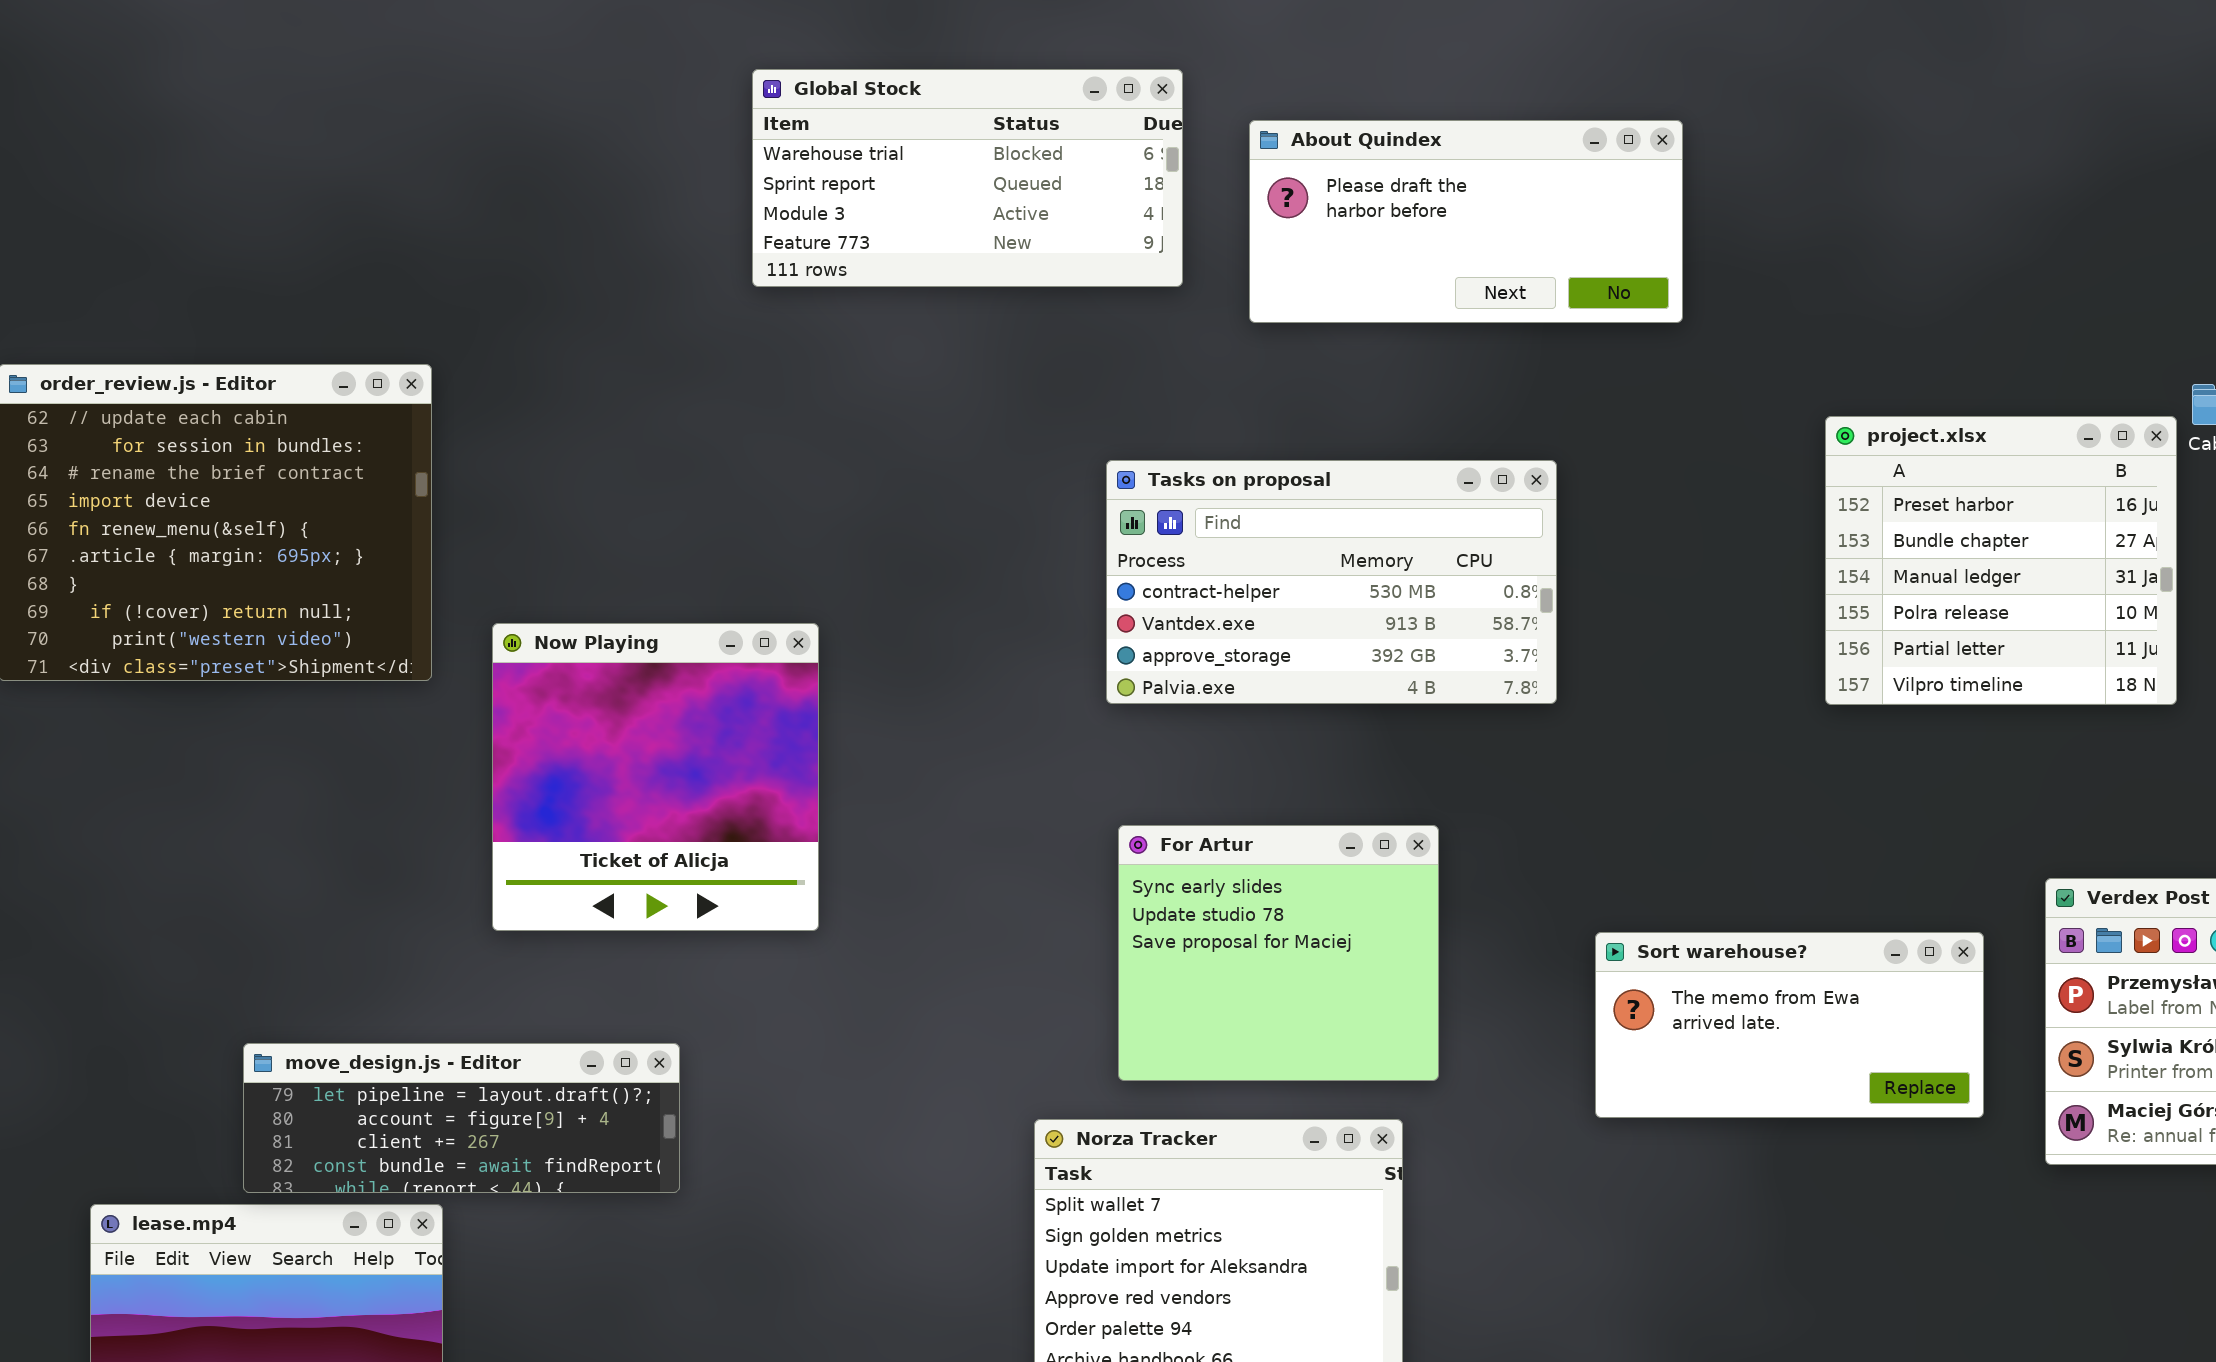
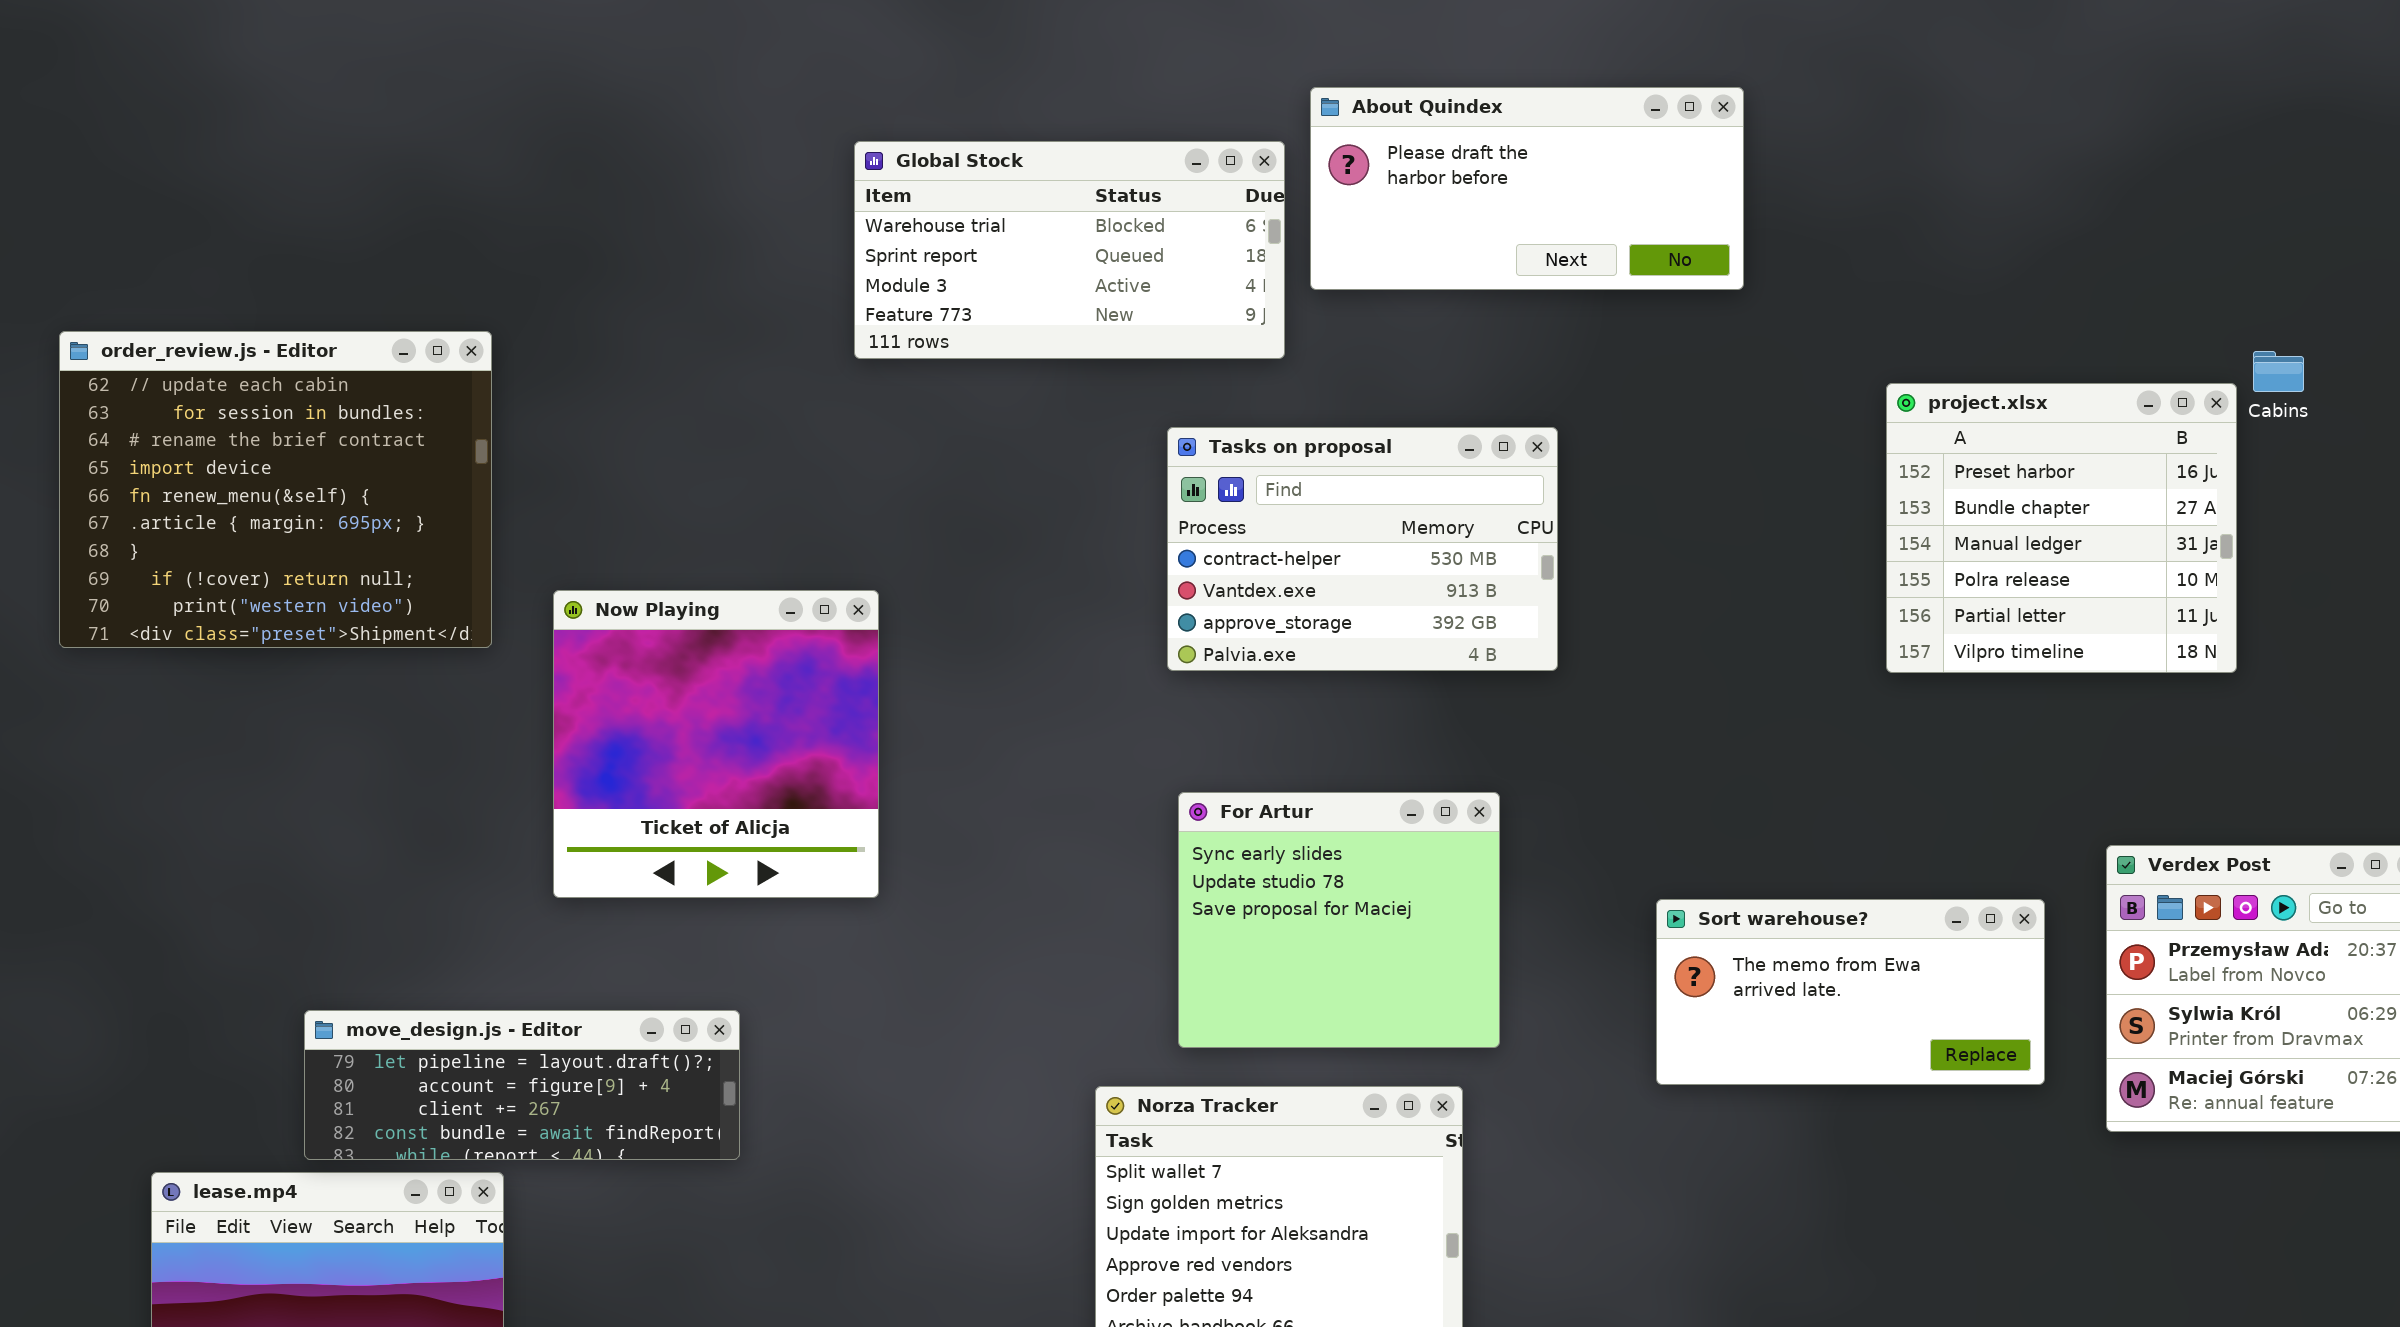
Global Stock: [752,69,1183,287] -> [854,141,1285,359], moved
Tasks on proposal: [1106,460,1557,704] -> [1167,427,1558,671], resized

